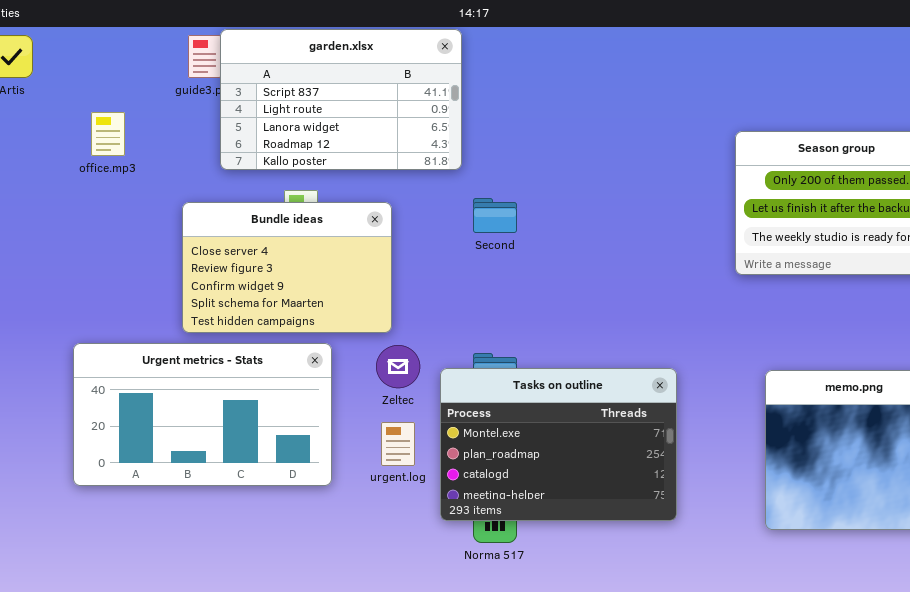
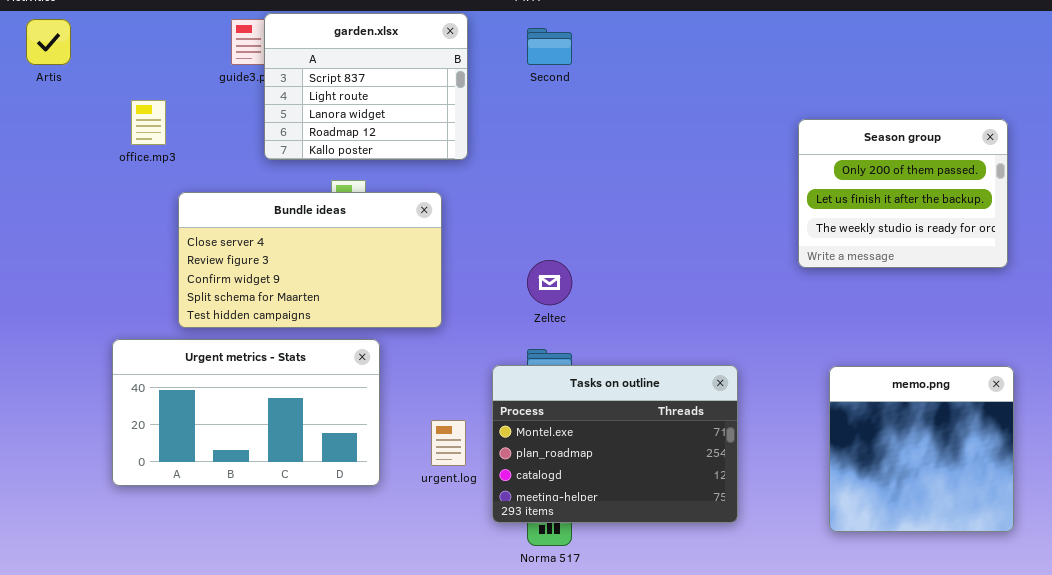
garden.xlsx: [220,29,462,170] -> [264,13,468,160], resized
Second: [473,198,517,233] -> [527,28,572,65], moved
Bundle ideas: [182,202,392,333] -> [178,192,442,328], resized
Zeltec: [376,345,420,388] -> [527,260,572,305], moved

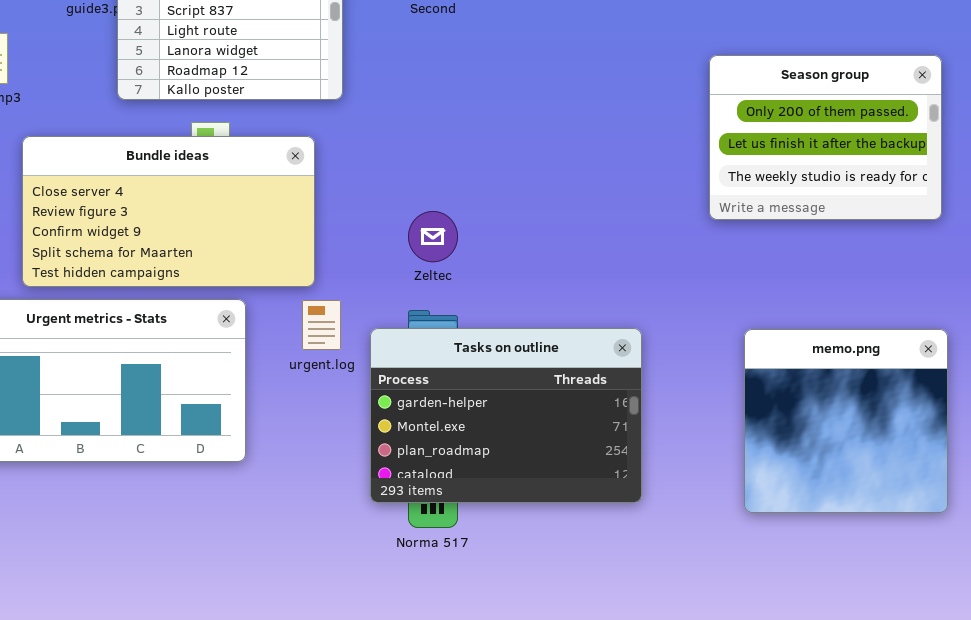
Tasks on outline: [492,365,738,523] -> [370,328,642,503], scrolled up 1 row
urgent.log: [431,420,466,466] -> [302,300,341,350], moved

